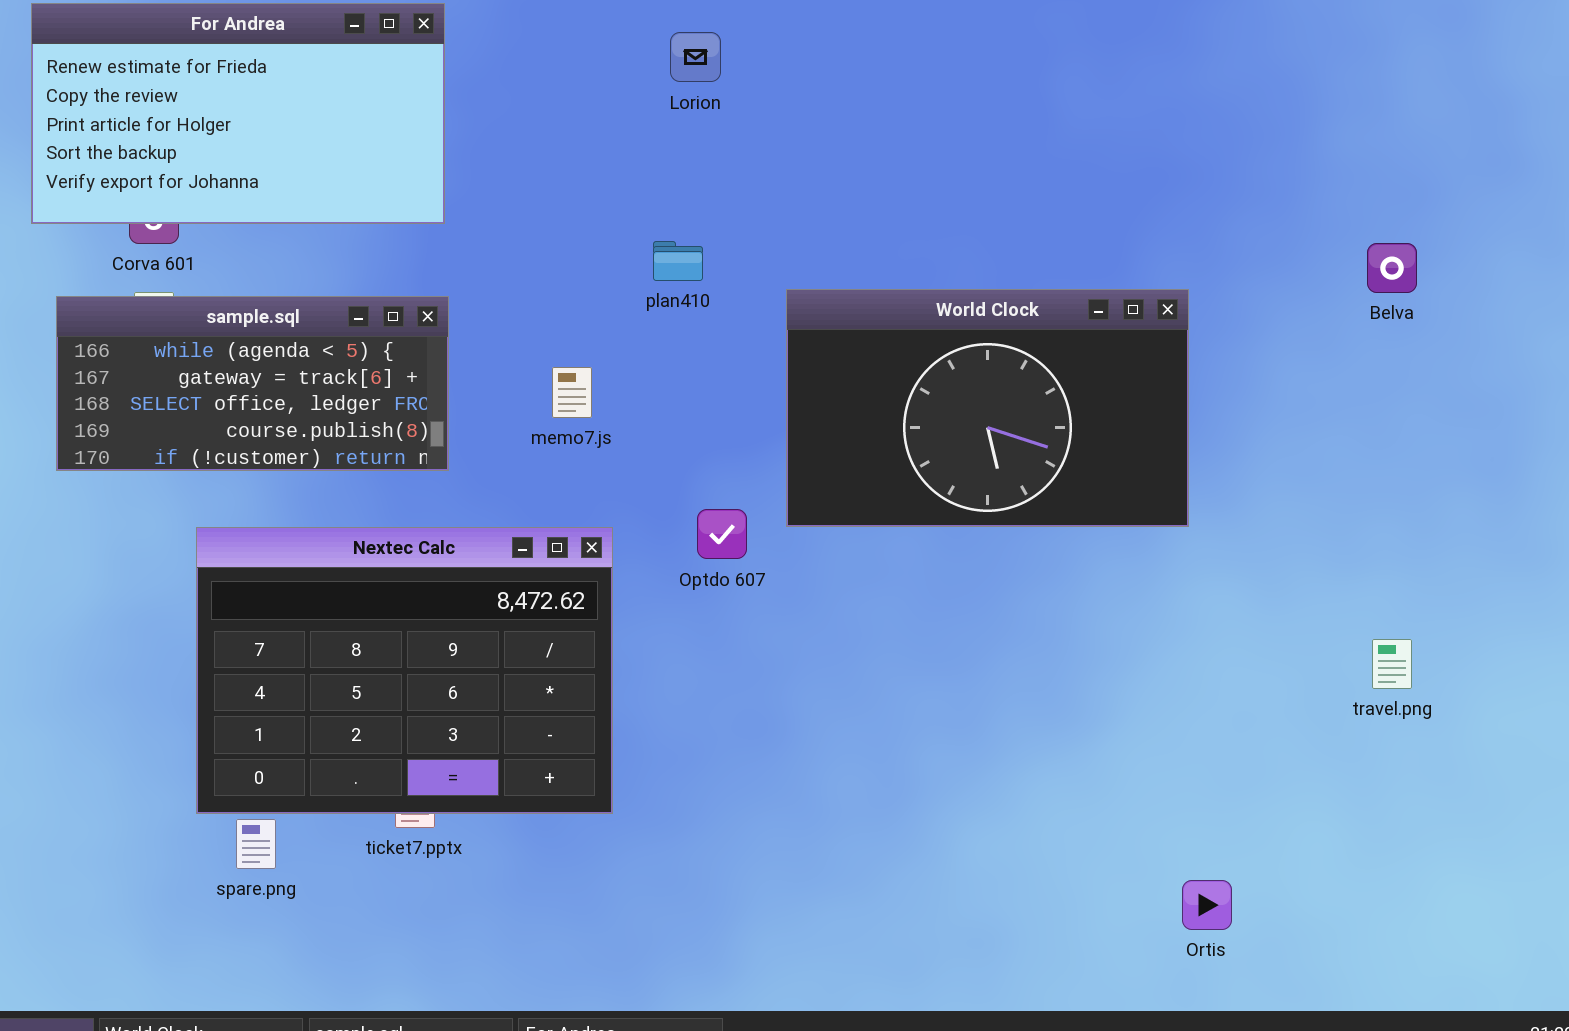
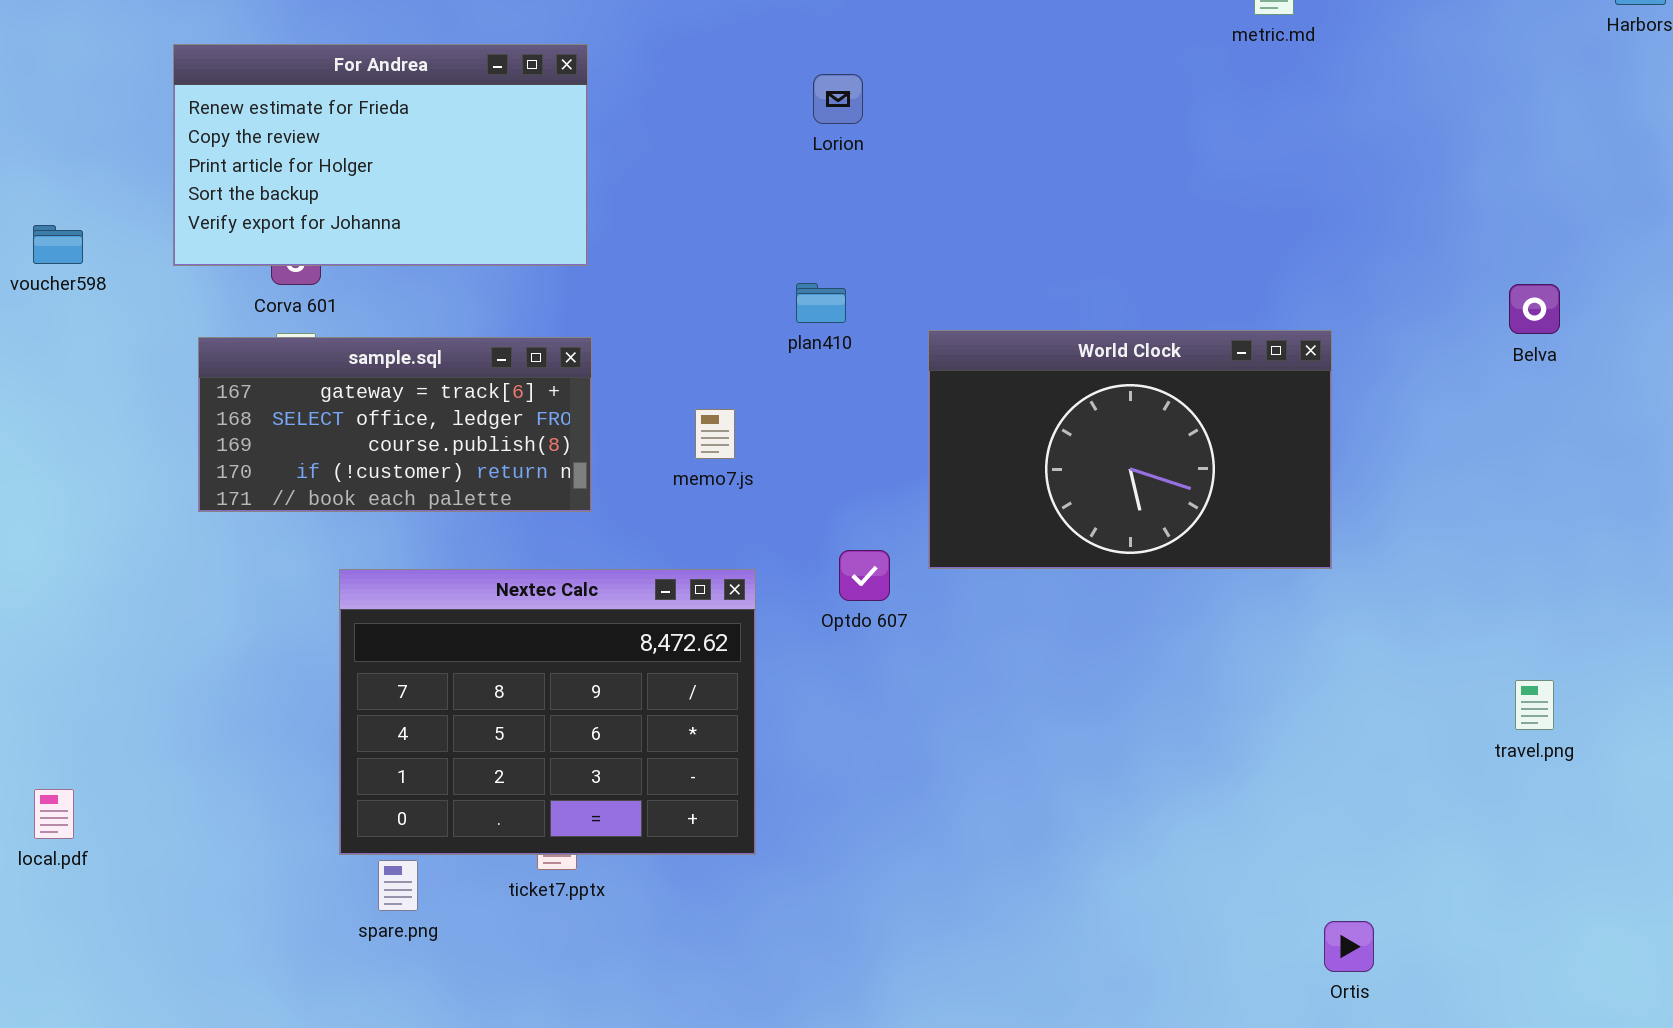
sample.sql: [56,296,449,471] -> [198,337,592,512], scrolled down 1 row

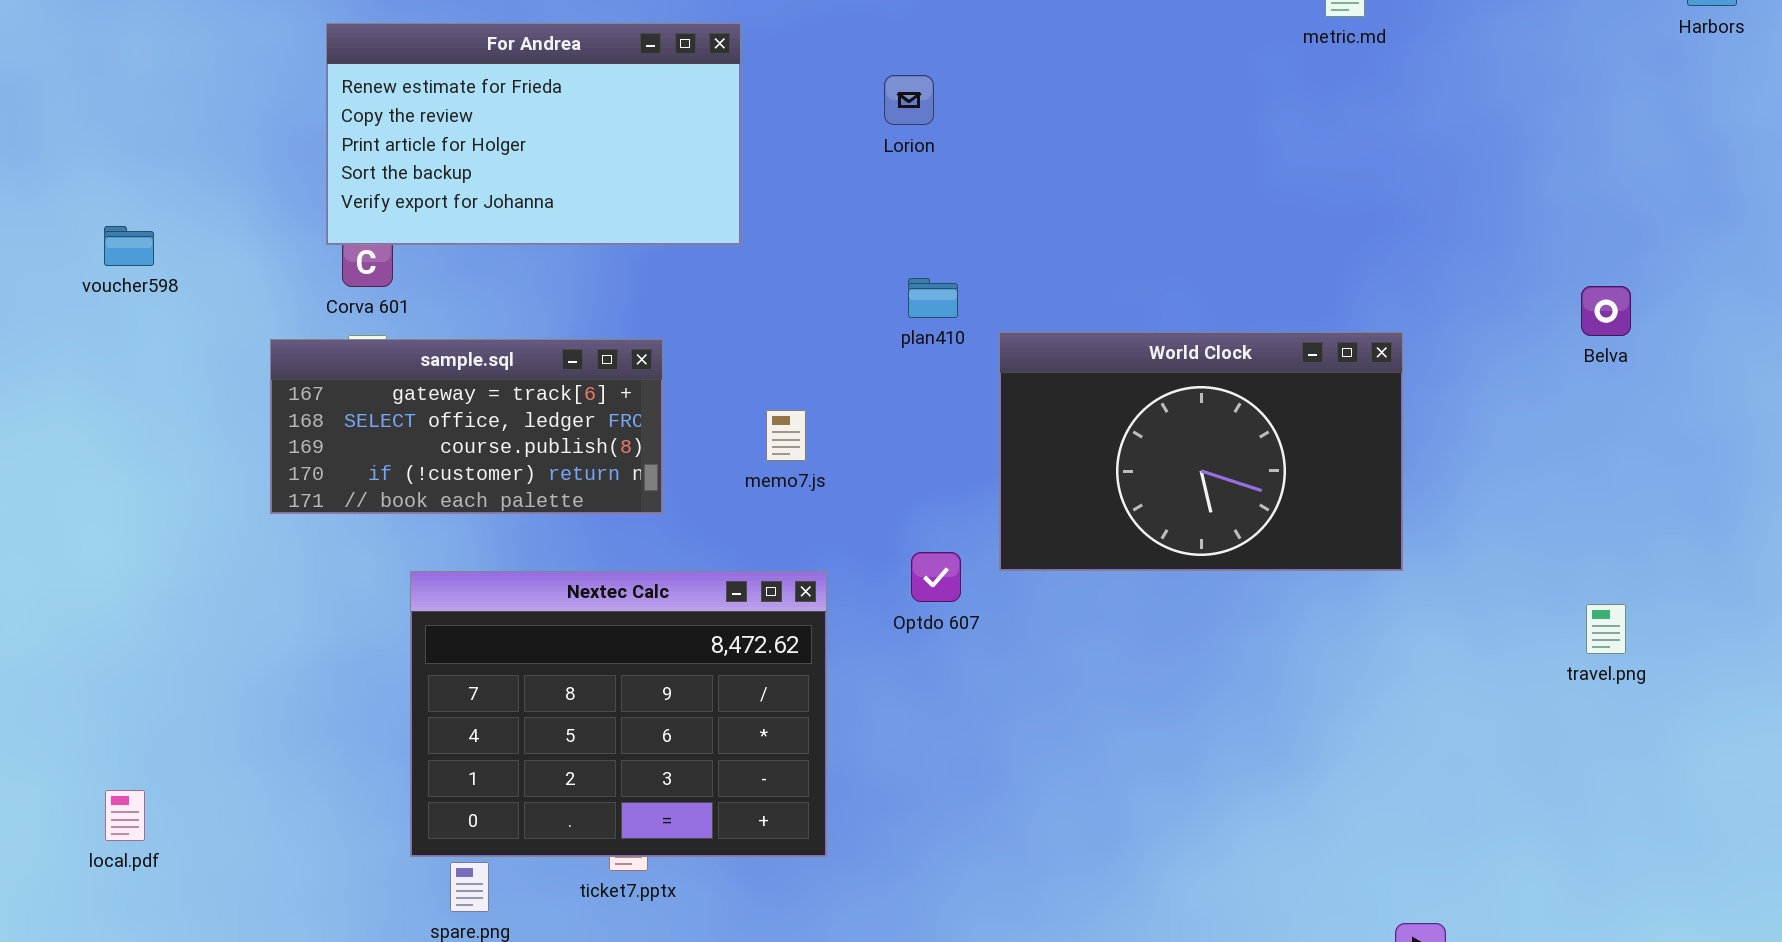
For Andrea: [173,44,588,266] -> [326,23,741,245], moved
plan410: [796,283,846,323] -> [908,278,958,318], moved
travel.png: [1515,680,1554,730] -> [1586,604,1626,654], moved

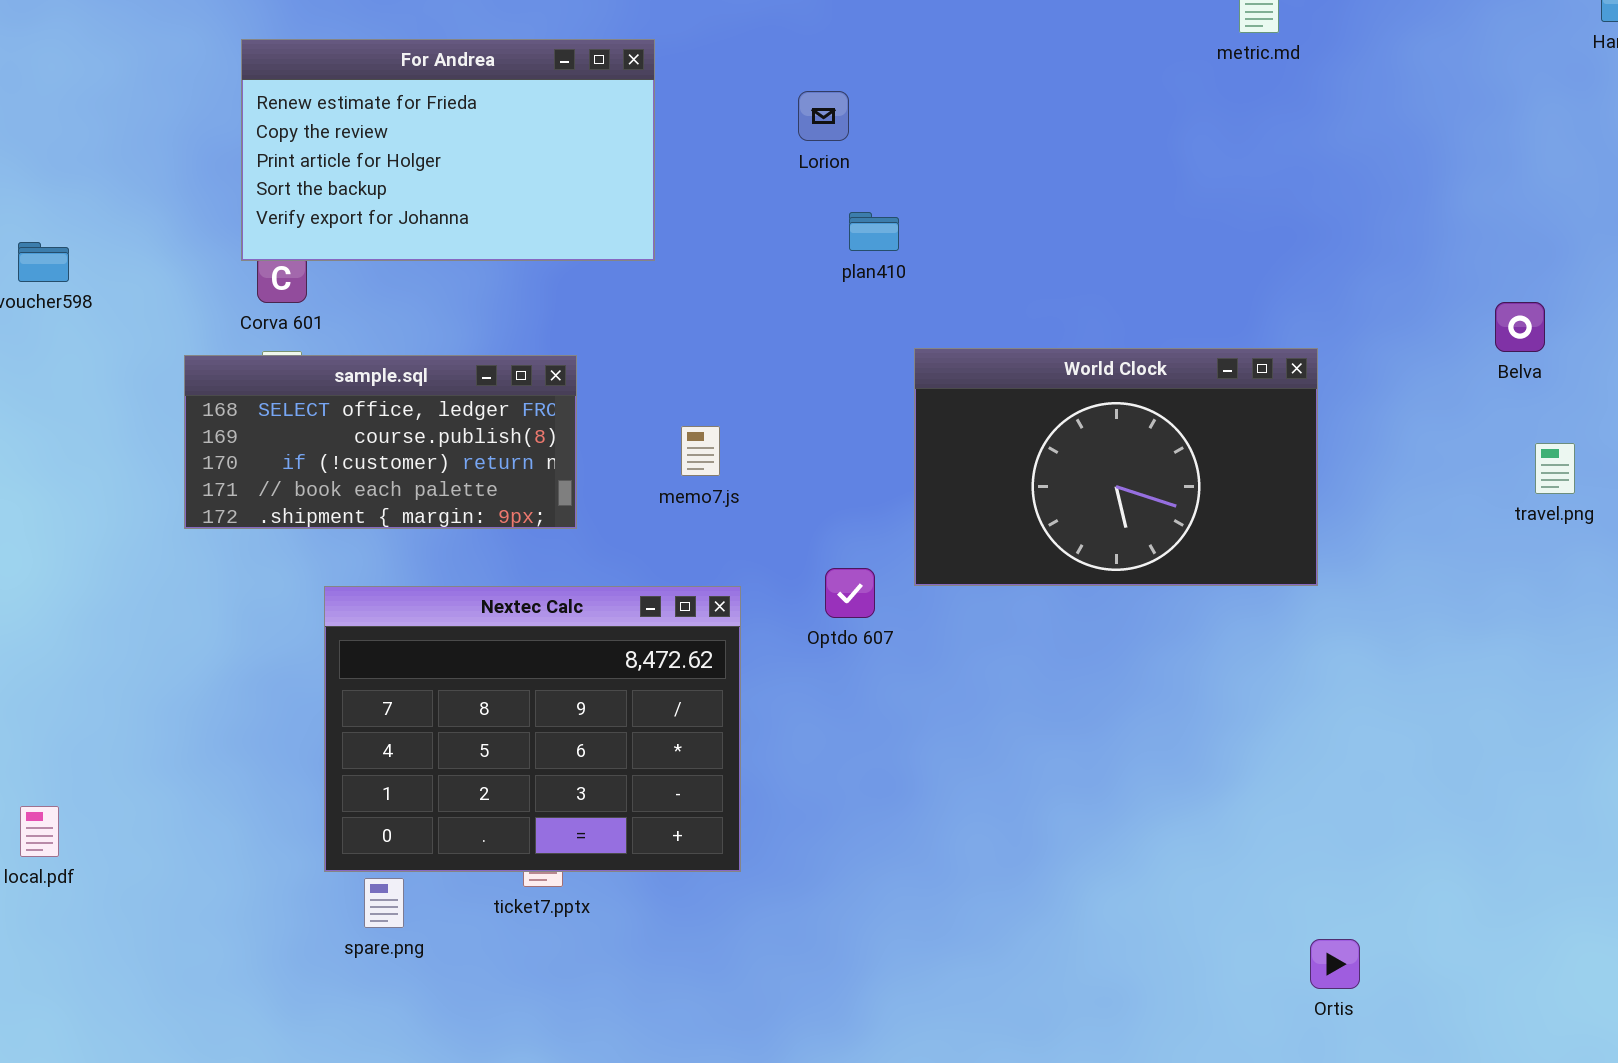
plan410: [908,278,958,318] -> [849,212,899,251], moved
sample.sql: [270,339,663,514] -> [184,355,577,529], scrolled down 1 row
travel.png: [1586,604,1626,654] -> [1535,443,1575,494], moved

